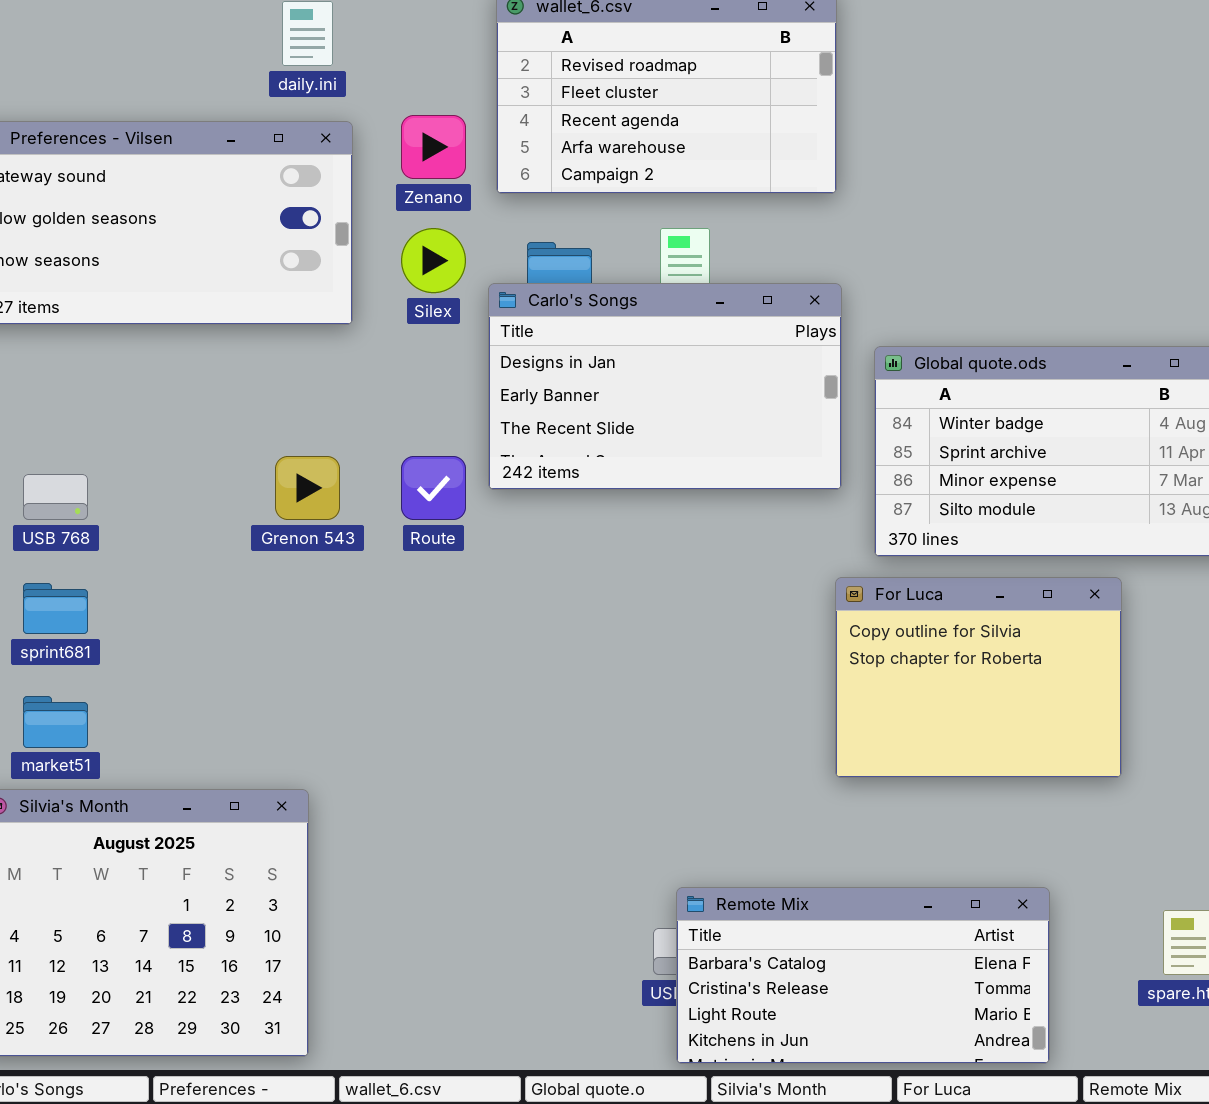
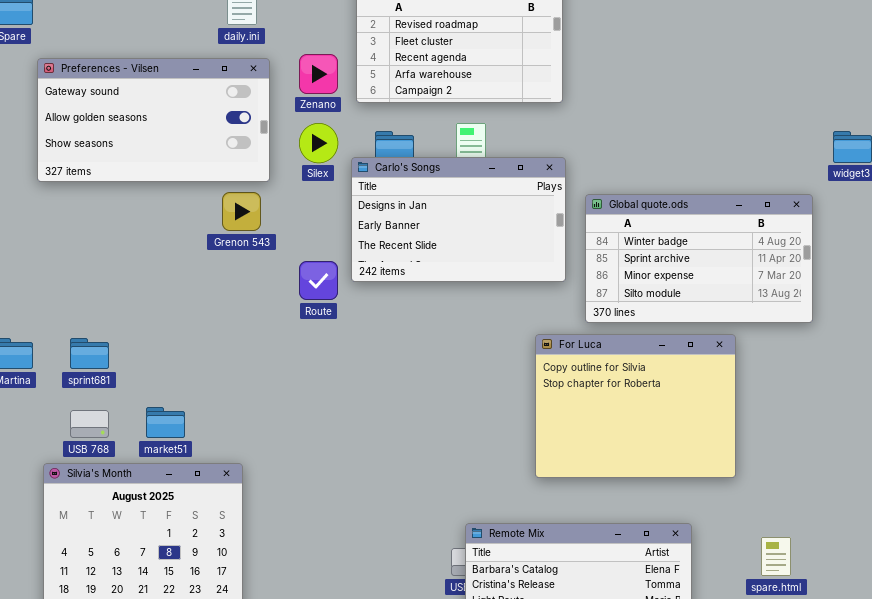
Grenon 543: [275,456,340,520] -> [222,192,261,231], moved
USB 768: [23,474,88,520] -> [70,410,109,438], moved
For Luca: [835,577,1122,778] -> [535,334,736,478], resized
market51: [23,696,88,748] -> [146,407,185,438], moved

